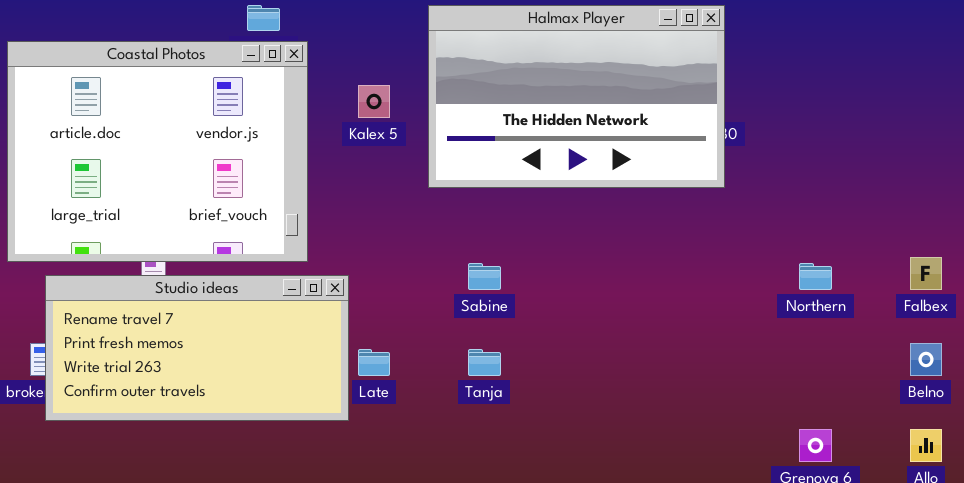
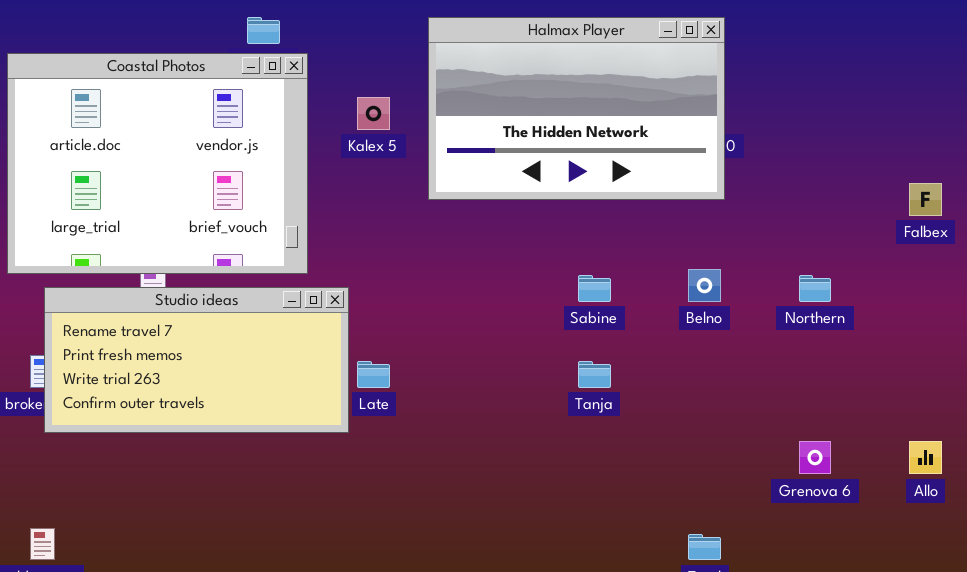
Falbex: [910,257,942,290] -> [909,183,942,216], moved
Sabine: [468,263,501,290] -> [578,275,611,302], moved
Belno: [910,343,942,376] -> [688,269,721,302], moved
Tanja: [468,349,501,376] -> [578,361,611,388], moved

